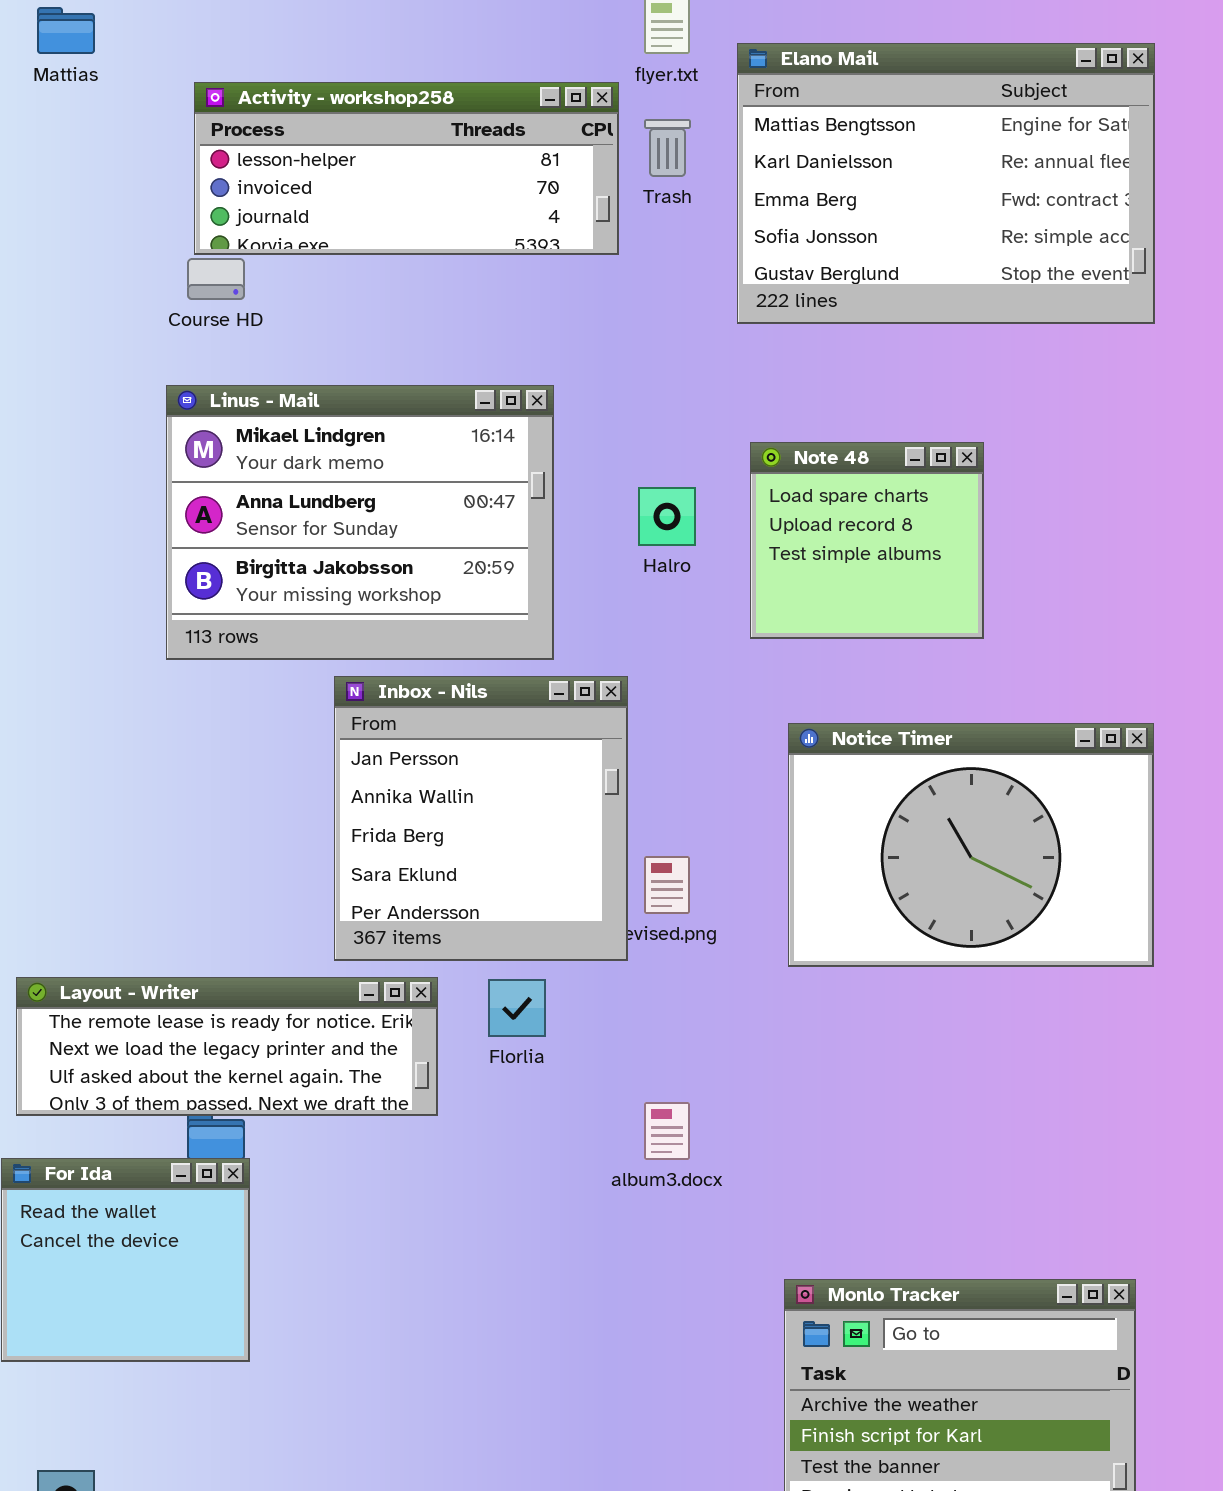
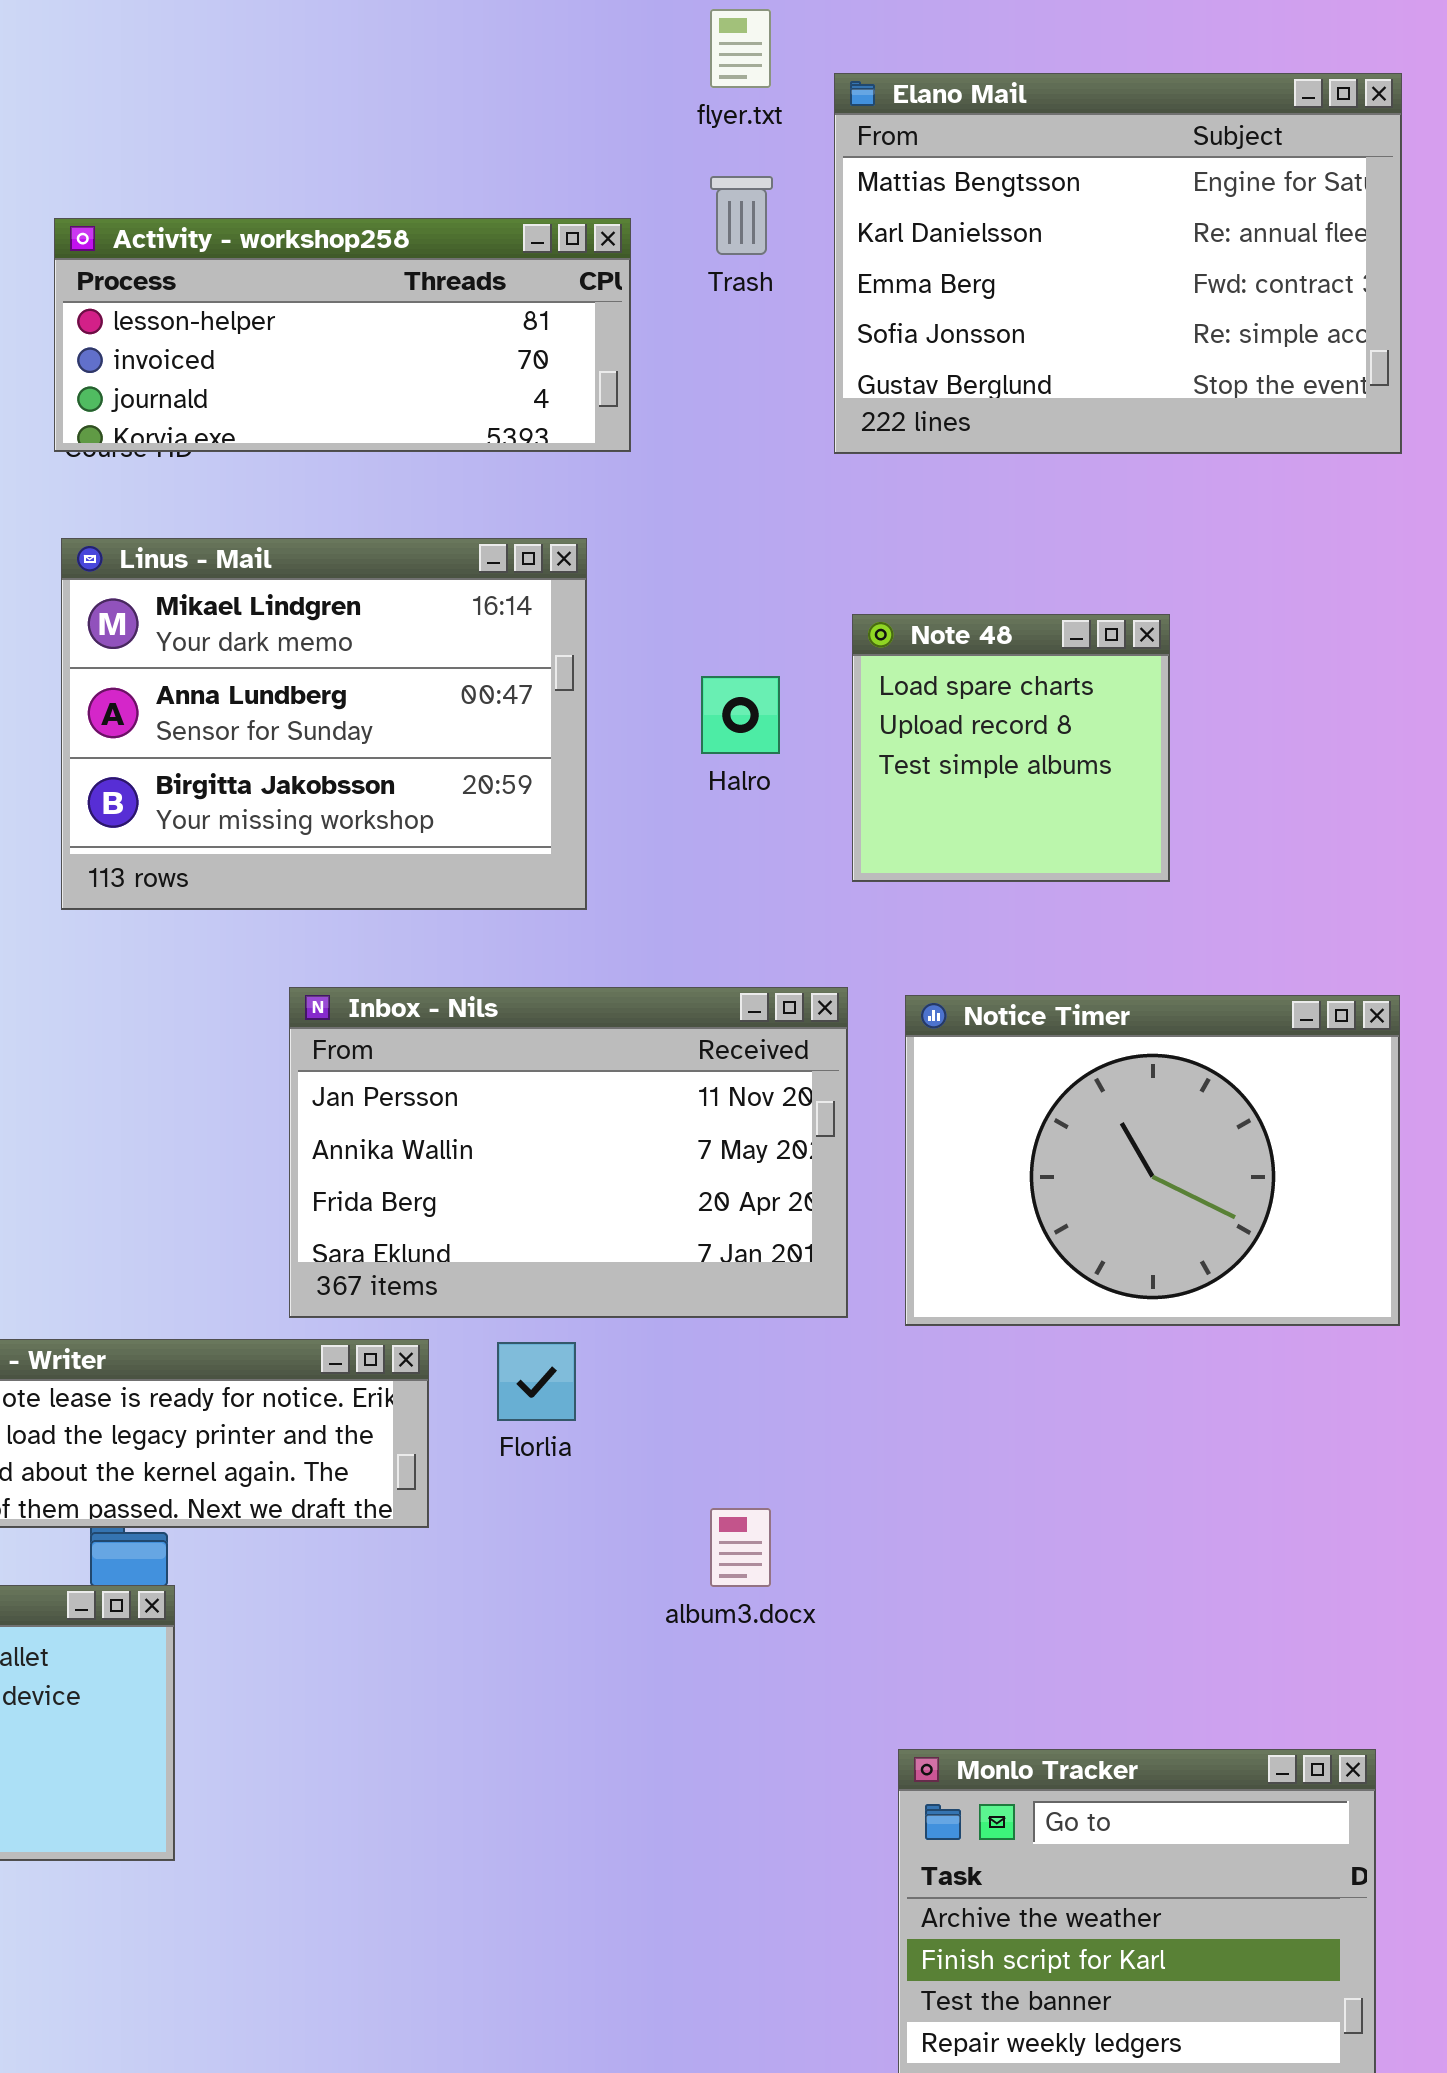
Activity - workshop258: [194,82,619,255] -> [54,218,631,452], moved
Inbox - Nils: [334,676,628,961] -> [289,987,848,1318], resized

